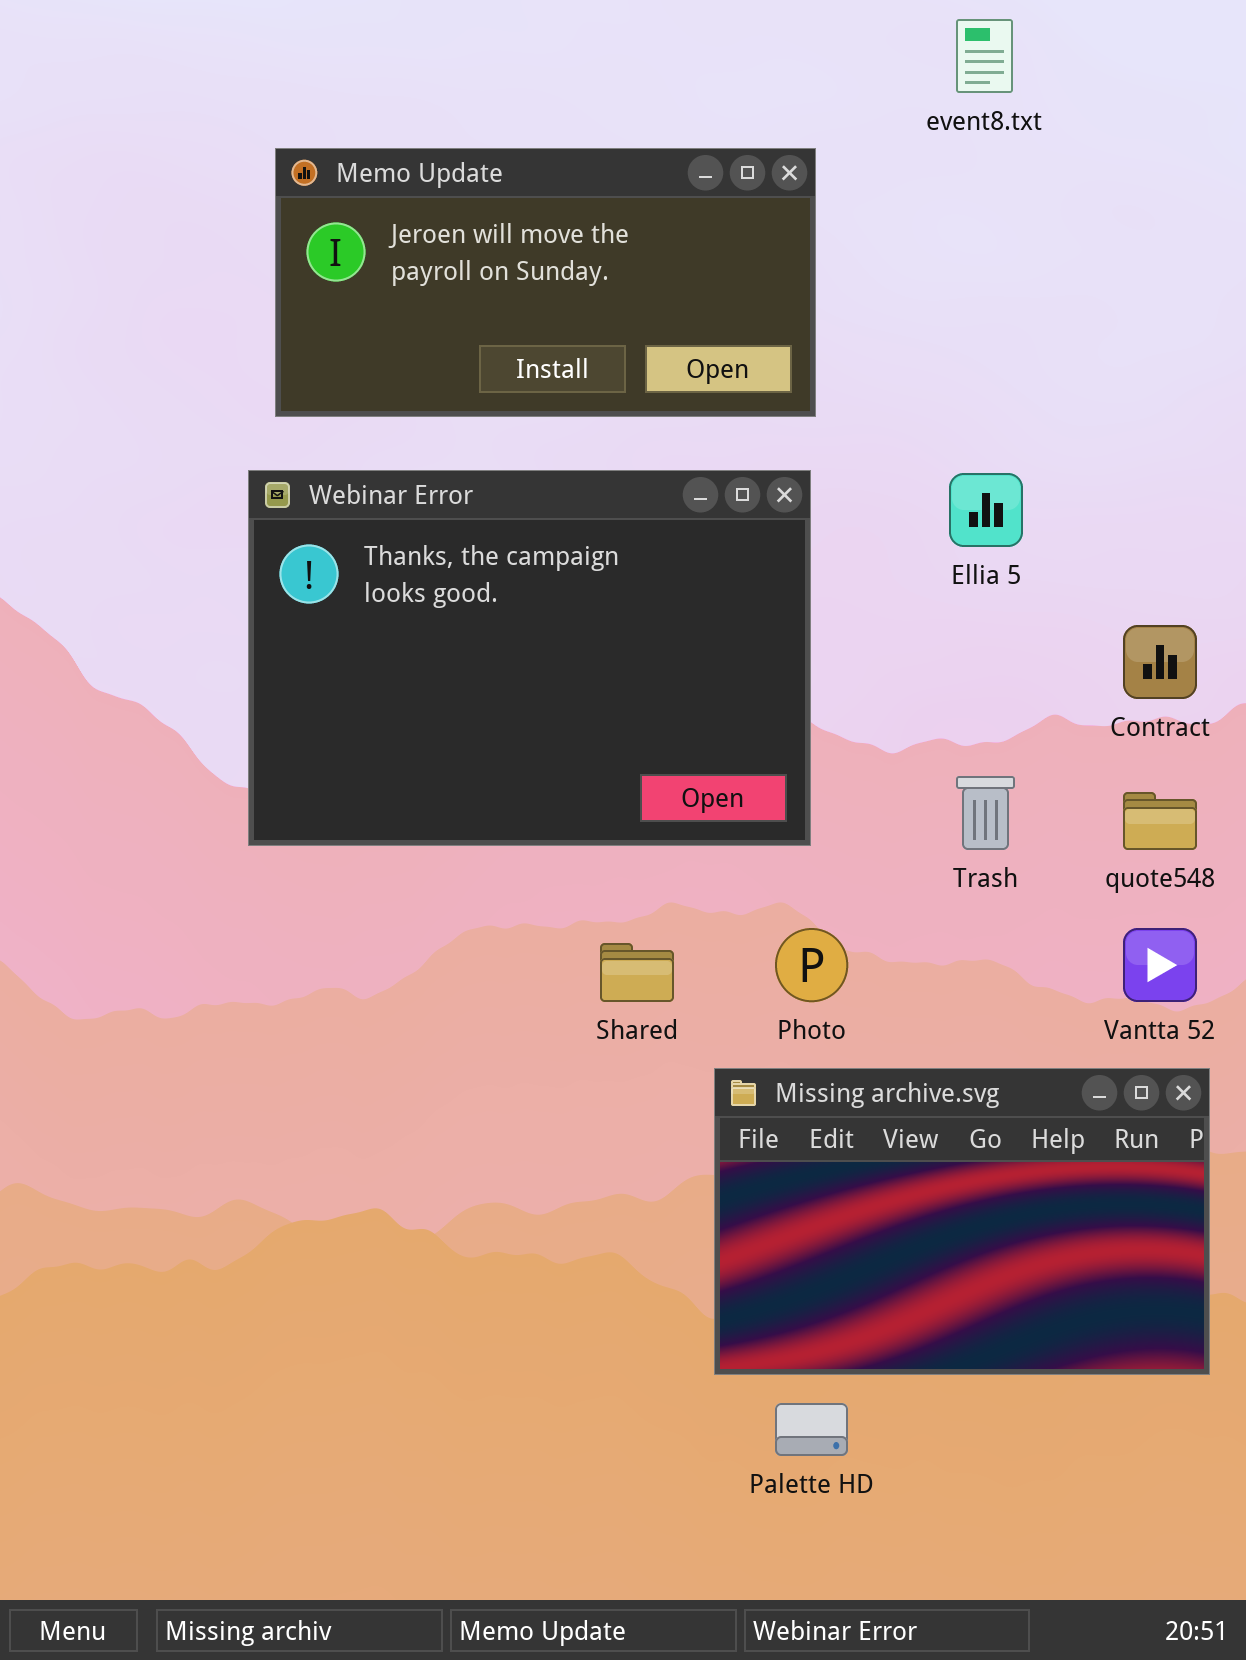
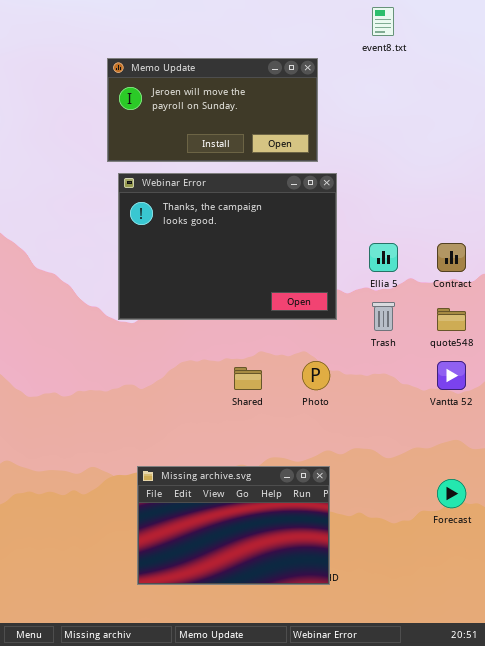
Webinar Error: [248,470,811,846] -> [118,173,337,320], moved
Ellia 5: [949,473,1023,547] -> [369,243,398,272], moved
Missing archive.svg: [714,1068,1210,1375] -> [137,466,330,585], moved

